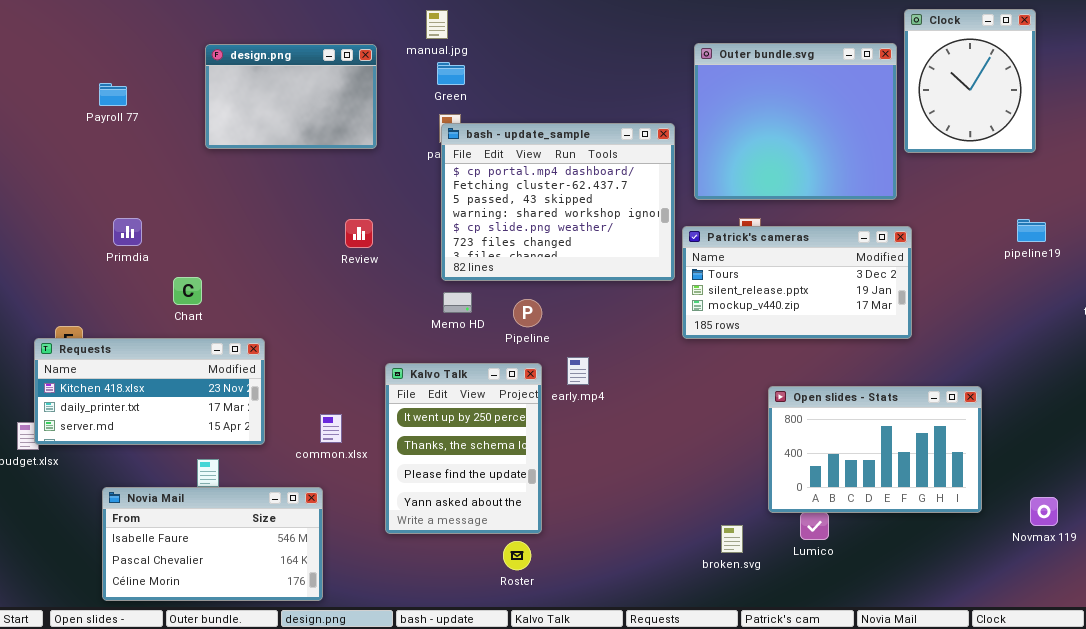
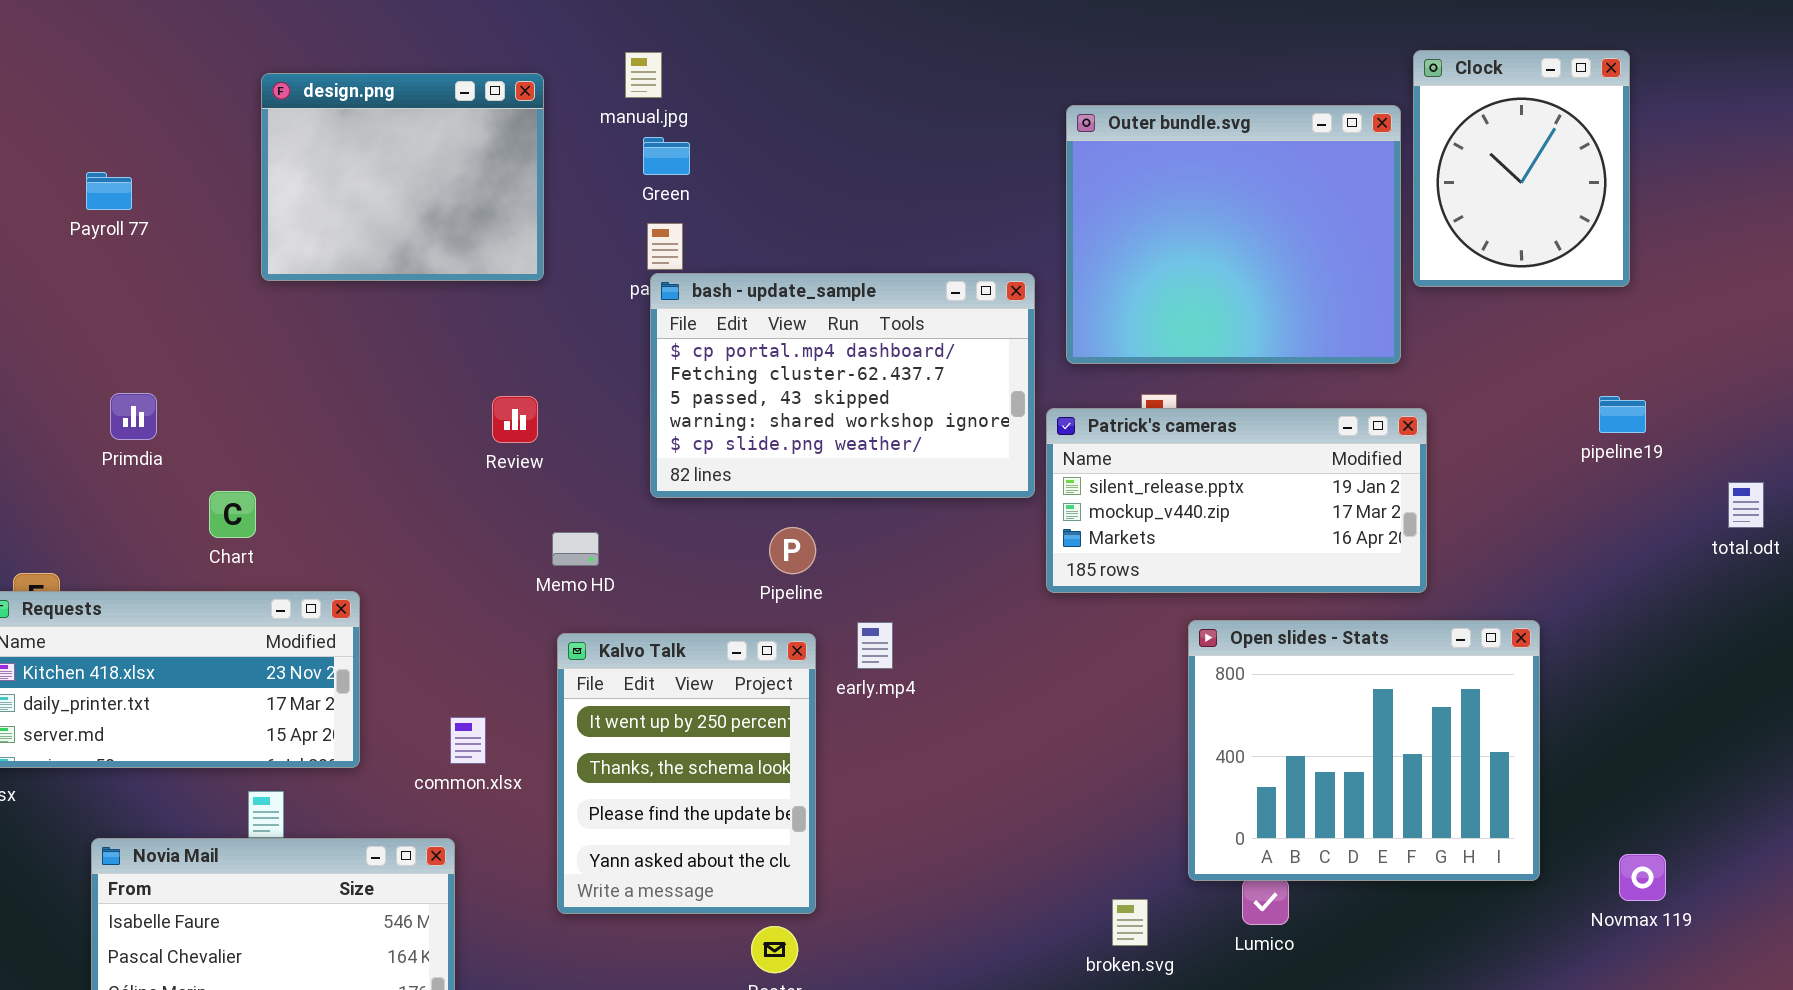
design.png: [205,44,377,149] -> [261,73,544,281], resized
bash - update_sample: [441,123,675,281] -> [650,273,1035,498], resized
Patrick's cameras: [682,226,912,339] -> [1046,408,1427,593], scrolled down 1 row
Memo HD: [443,292,472,313] -> [552,532,599,566], moved
Open slides - Stats: [768,386,982,513] -> [1188,620,1540,881], resized

